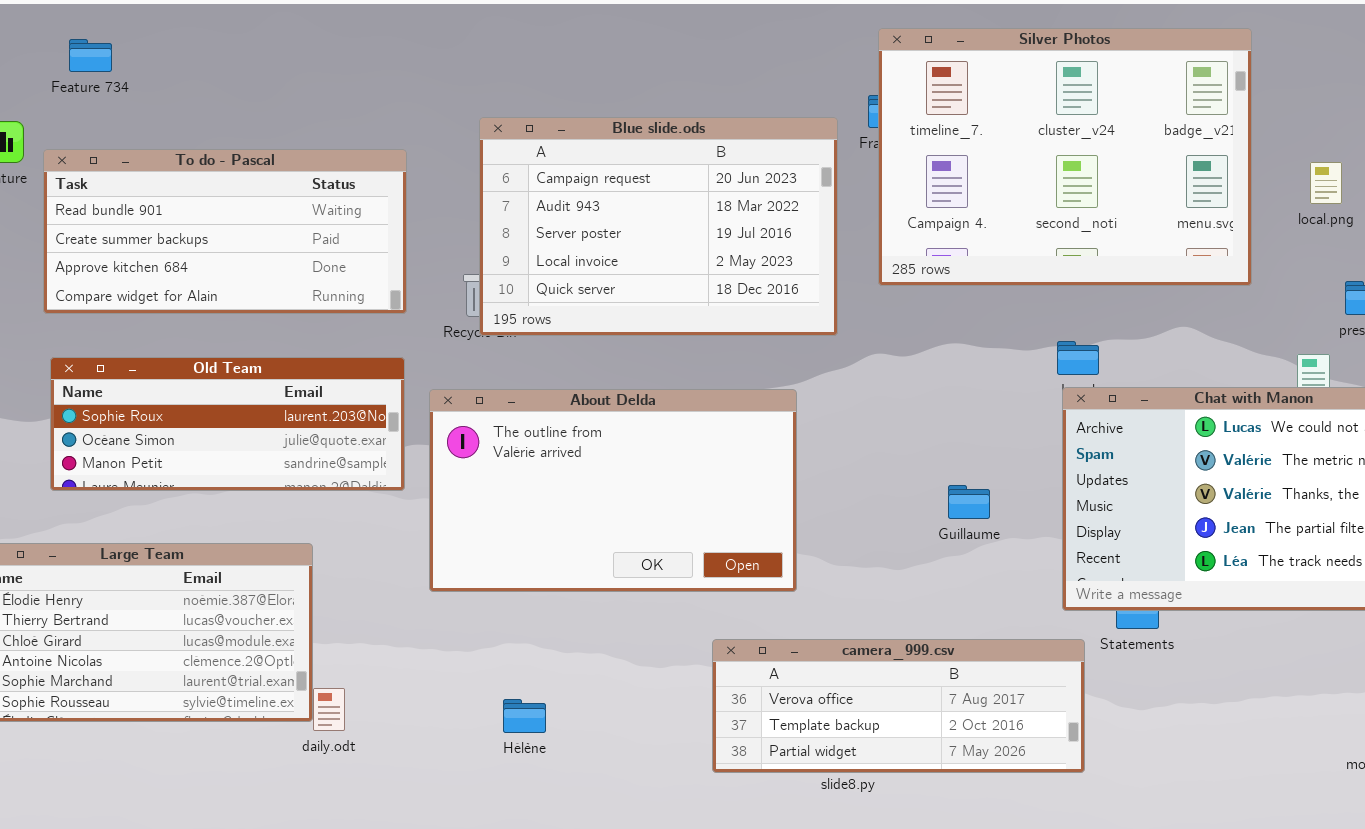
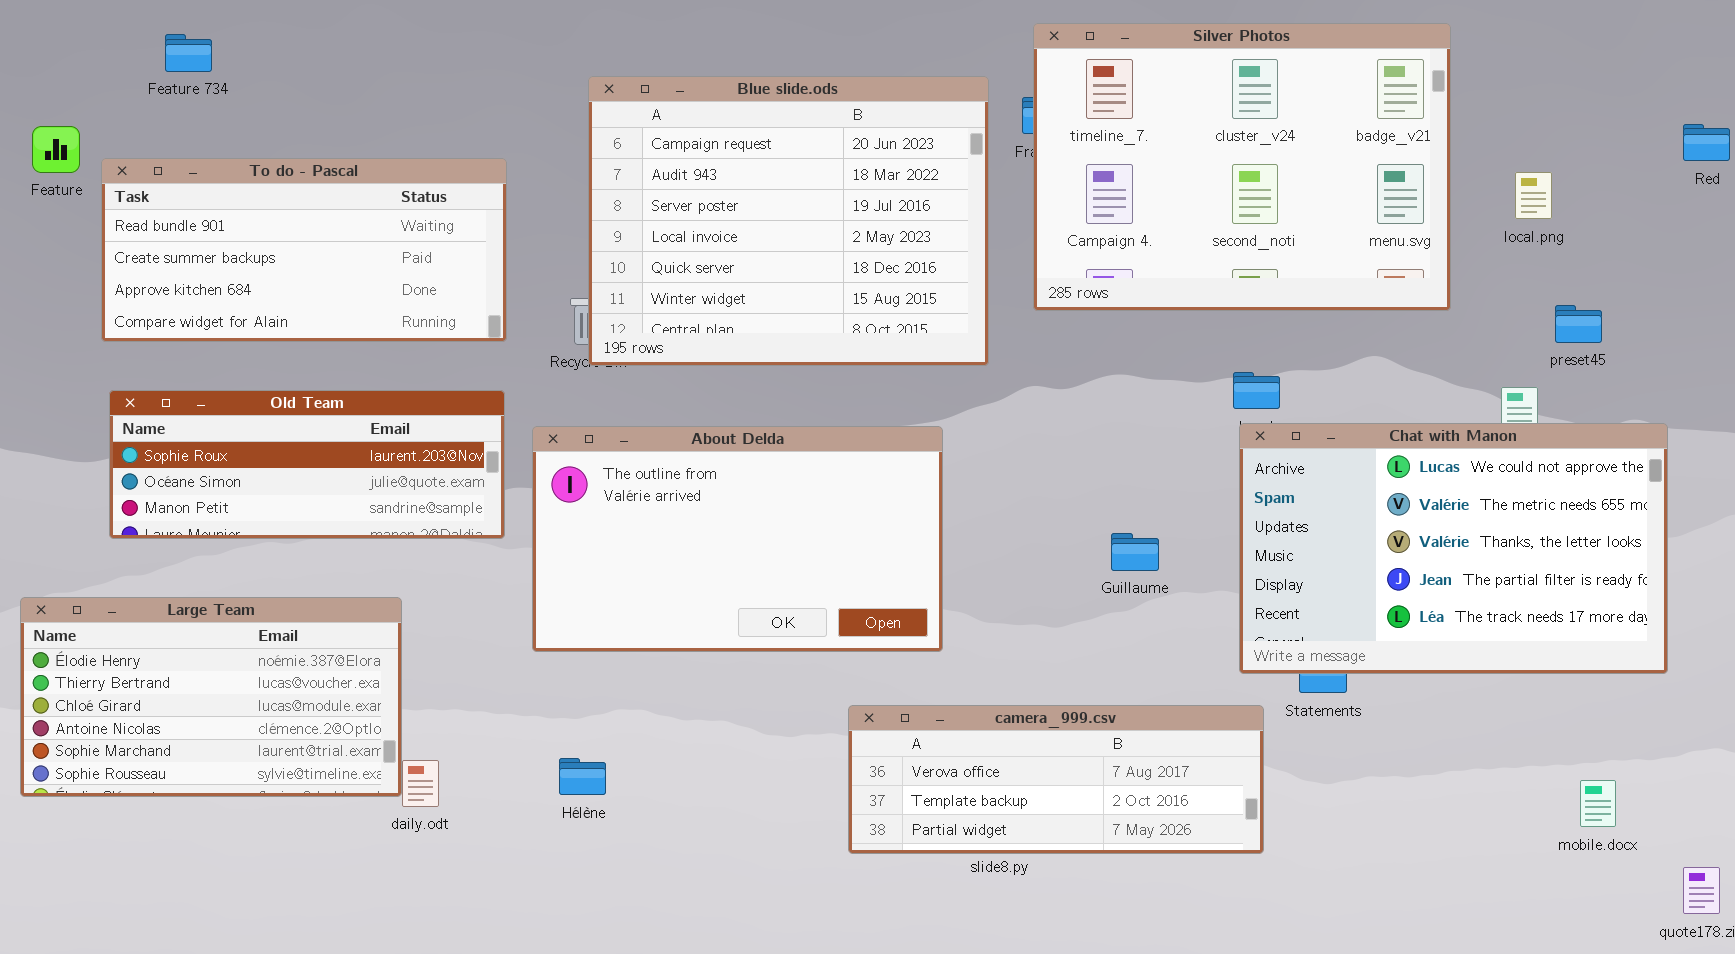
Feature 734: [69,39,112,72] -> [165,34,212,72], moved
Blue slide.ods: [479,117,838,336] -> [588,76,989,366], resized
Hélène: [503,699,546,733] -> [559,758,606,795], moved

